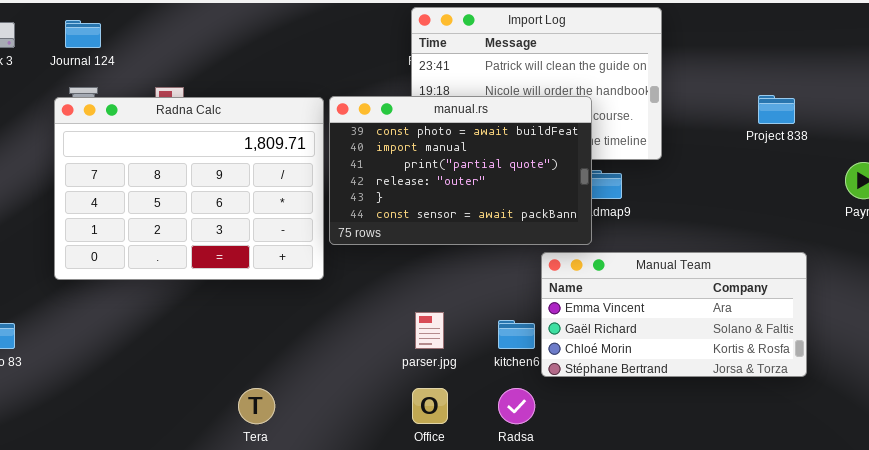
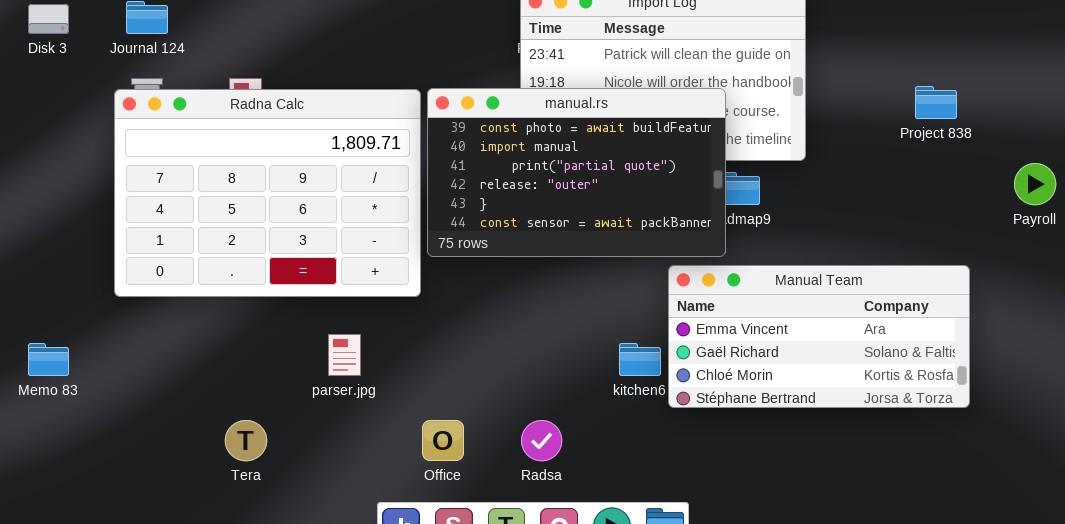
parser.jpg: [415,312,444,349] -> [328,334,361,376], moved
Tera: [238,388,275,424] -> [225,420,267,461], moved
Office: [412,388,448,424] -> [422,420,464,461], moved
Radsa: [498,388,535,424] -> [521,420,562,461], moved

